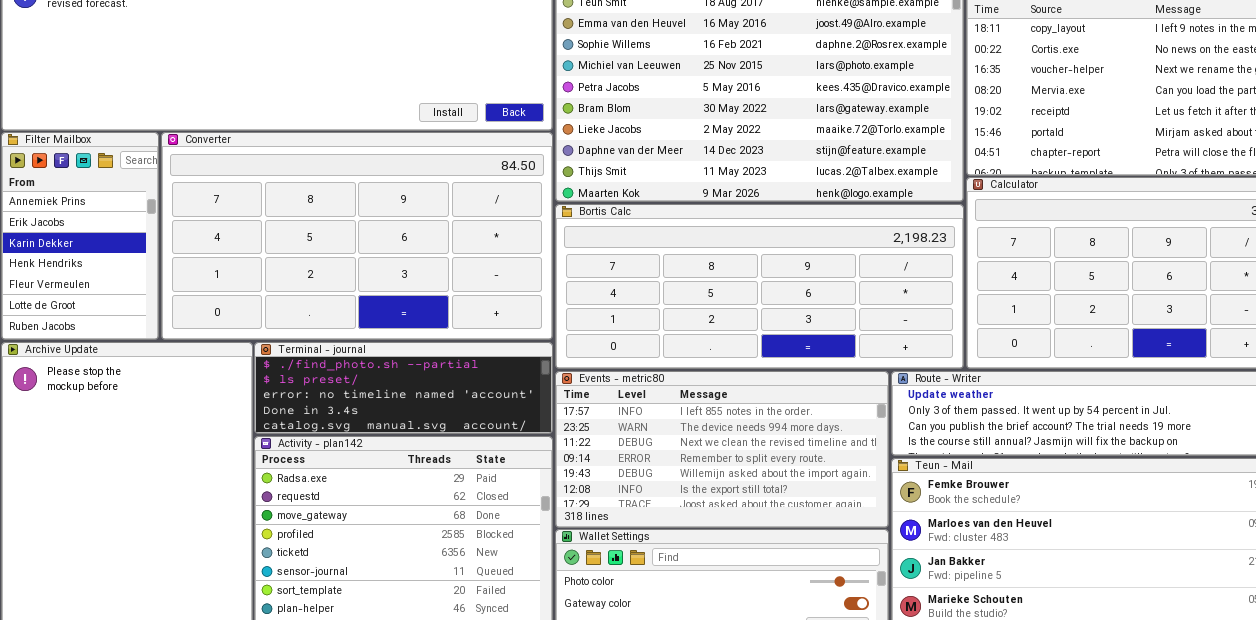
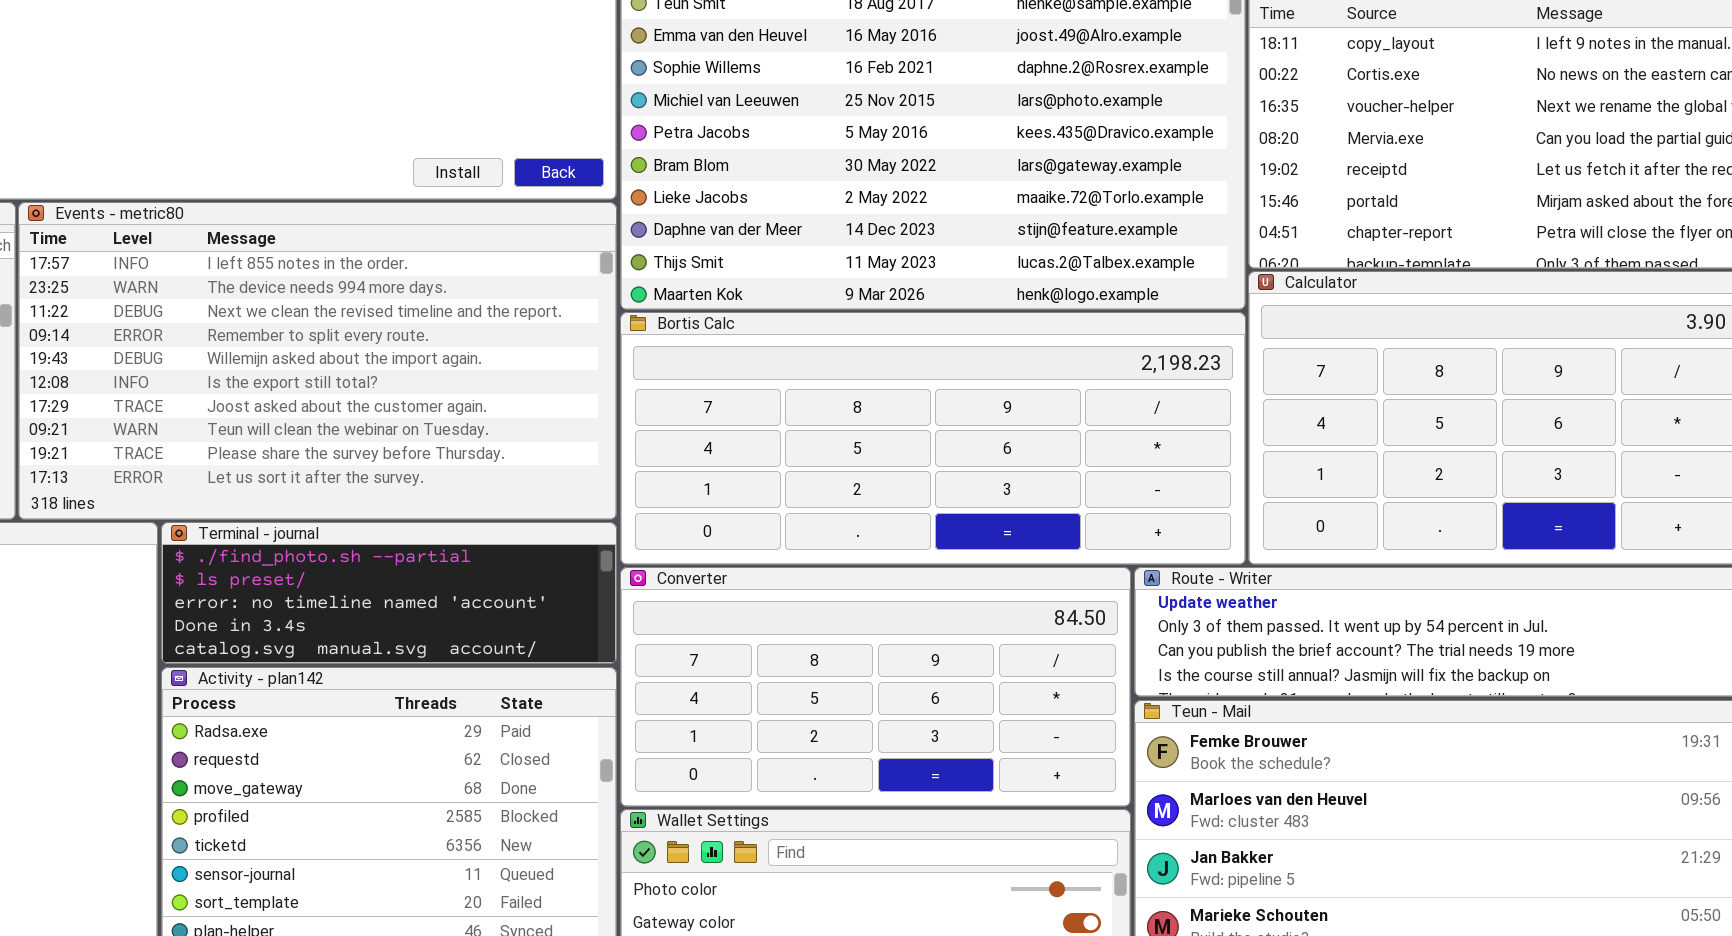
Converter: [161,132,553,340] -> [620,567,1131,807], moved, resized
Events - metric80: [555,371,889,528] -> [18,202,617,520], moved, resized

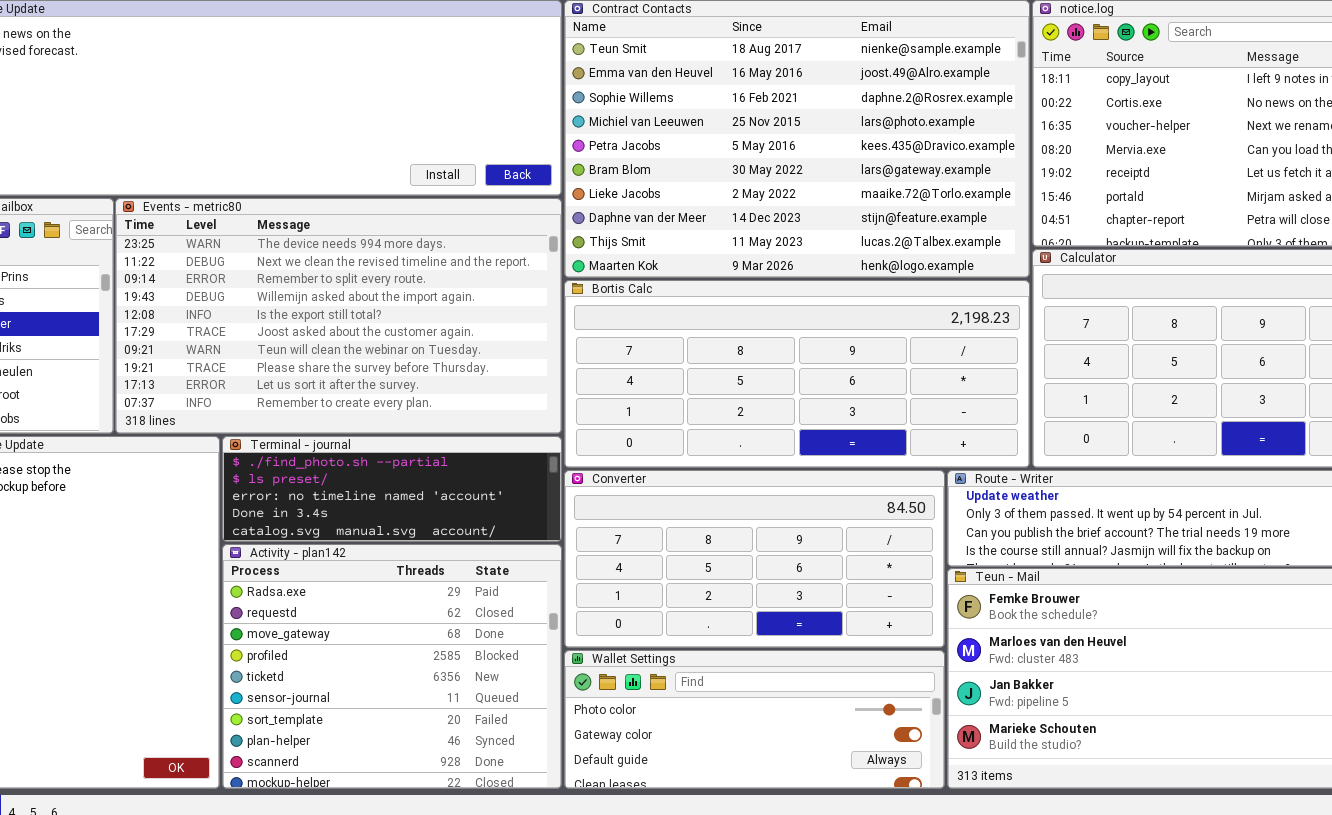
Events - metric80: [18,202,617,520] -> [115,198,562,434], scrolled down 1 row

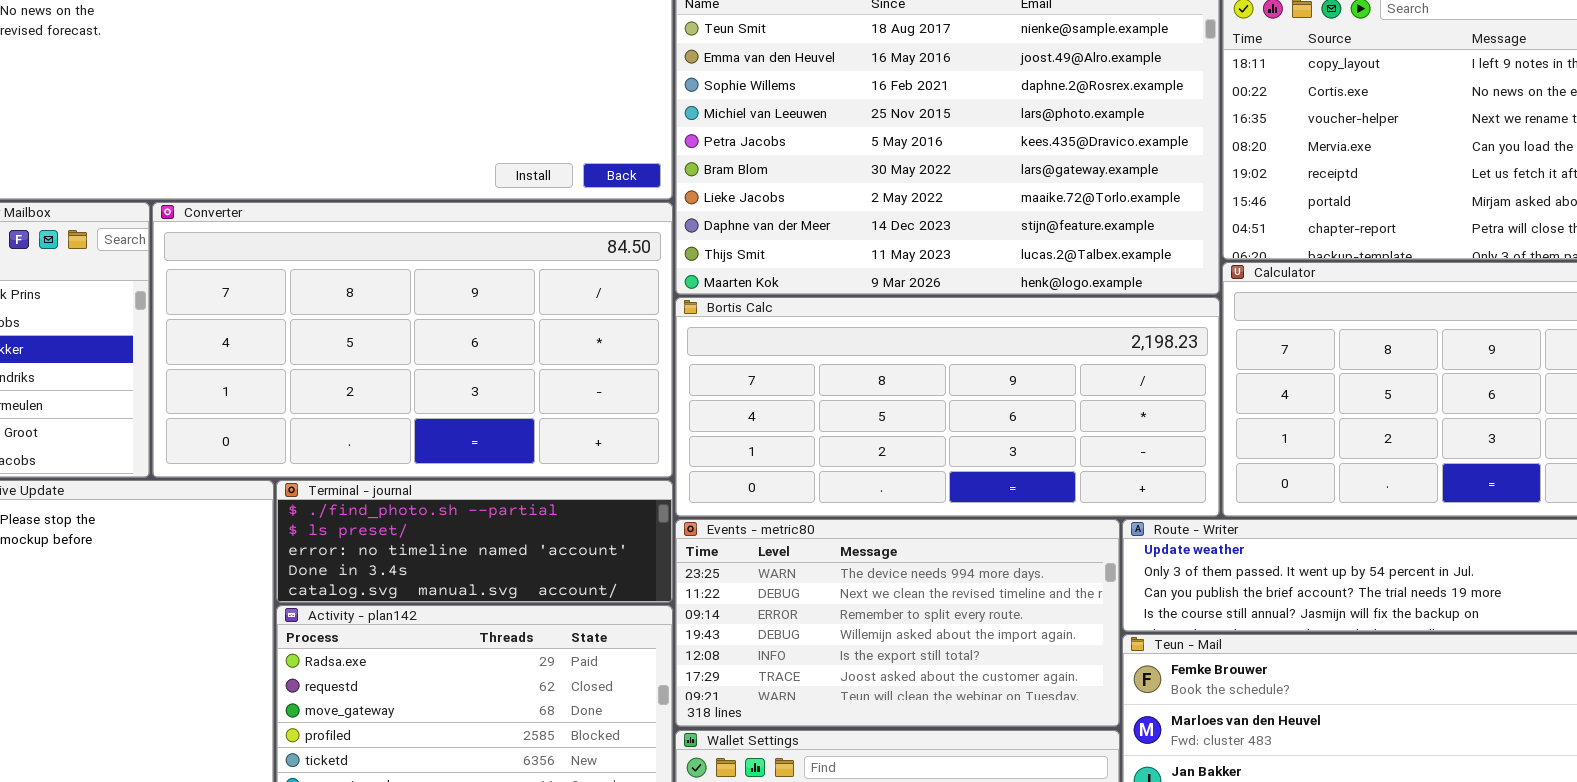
Events - metric80: [115,198,562,434] -> [675,519,1120,727], moved, resized
Converter: [564,470,945,648] -> [152,202,673,478], moved, resized

